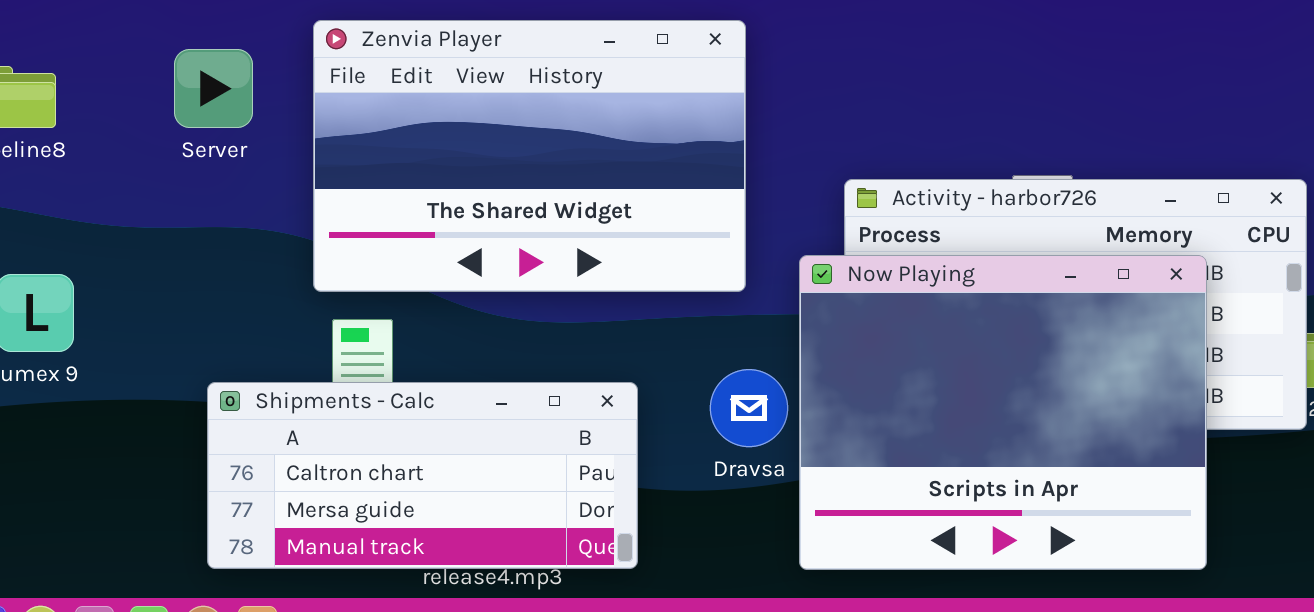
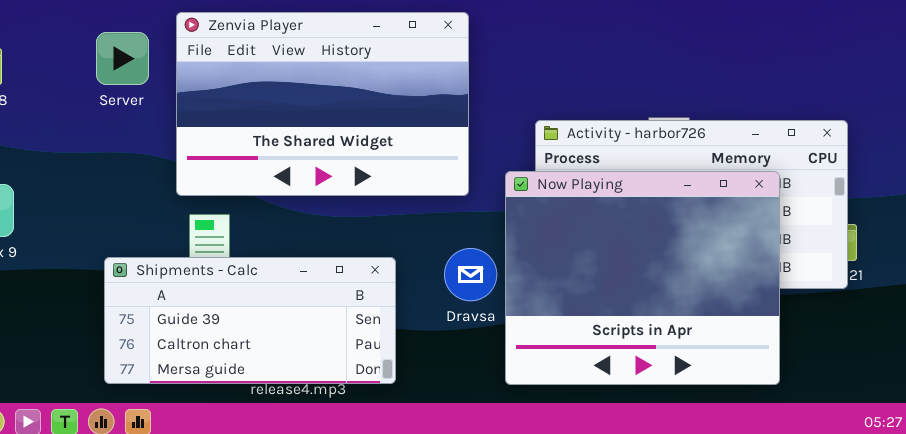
Server: [174,49,253,128] -> [96,32,149,85], moved
Shipments - Calc: [207,382,638,569] -> [104,257,396,384], scrolled up 1 row

